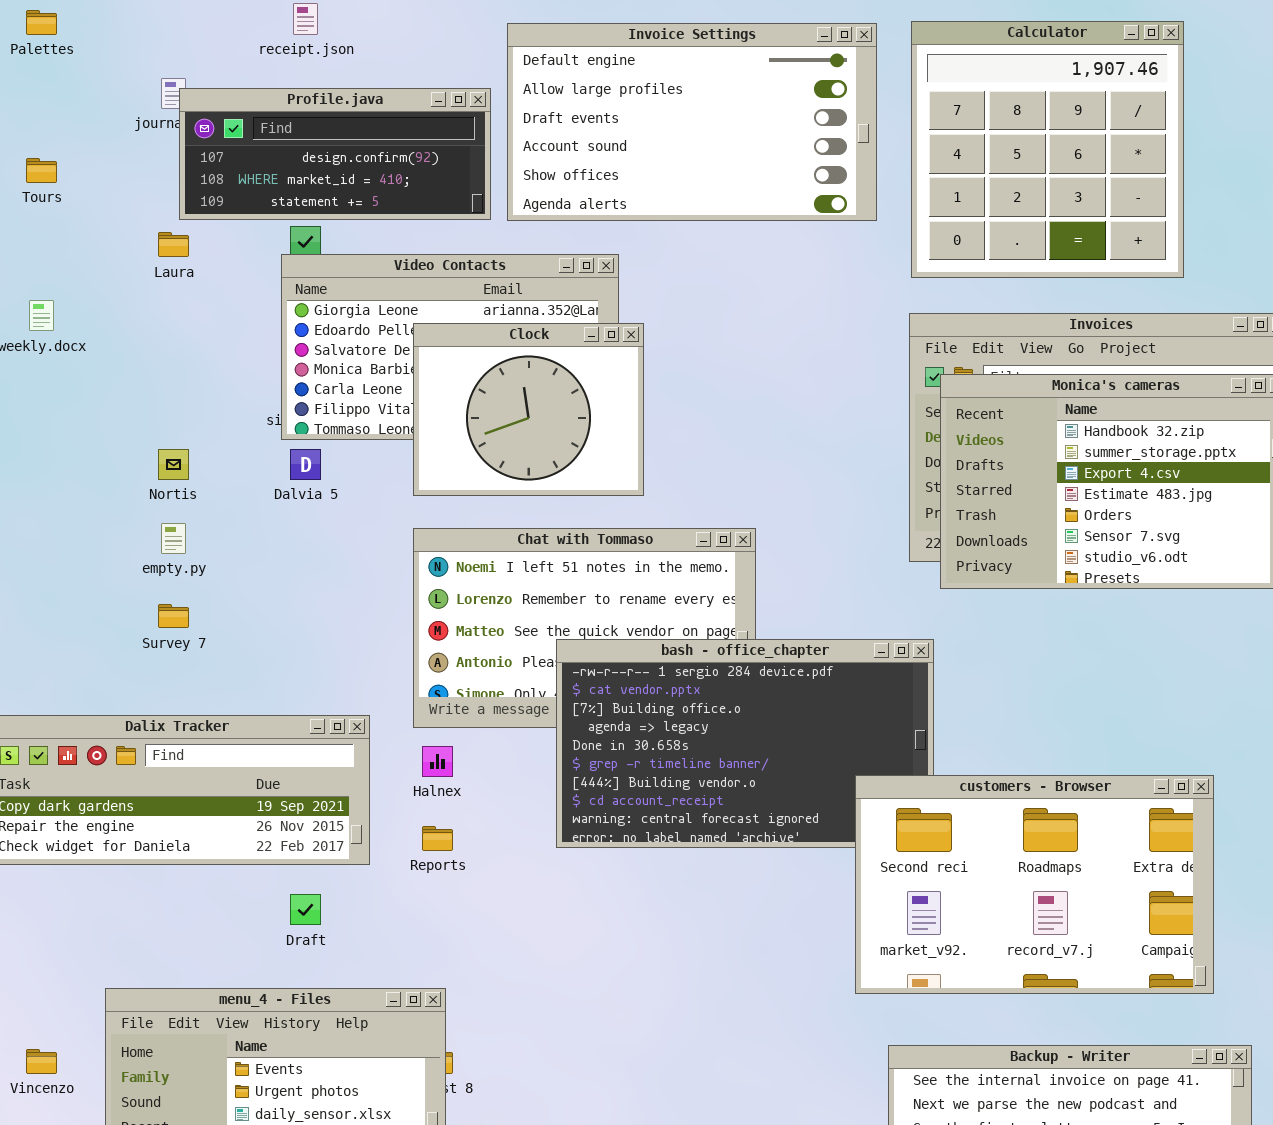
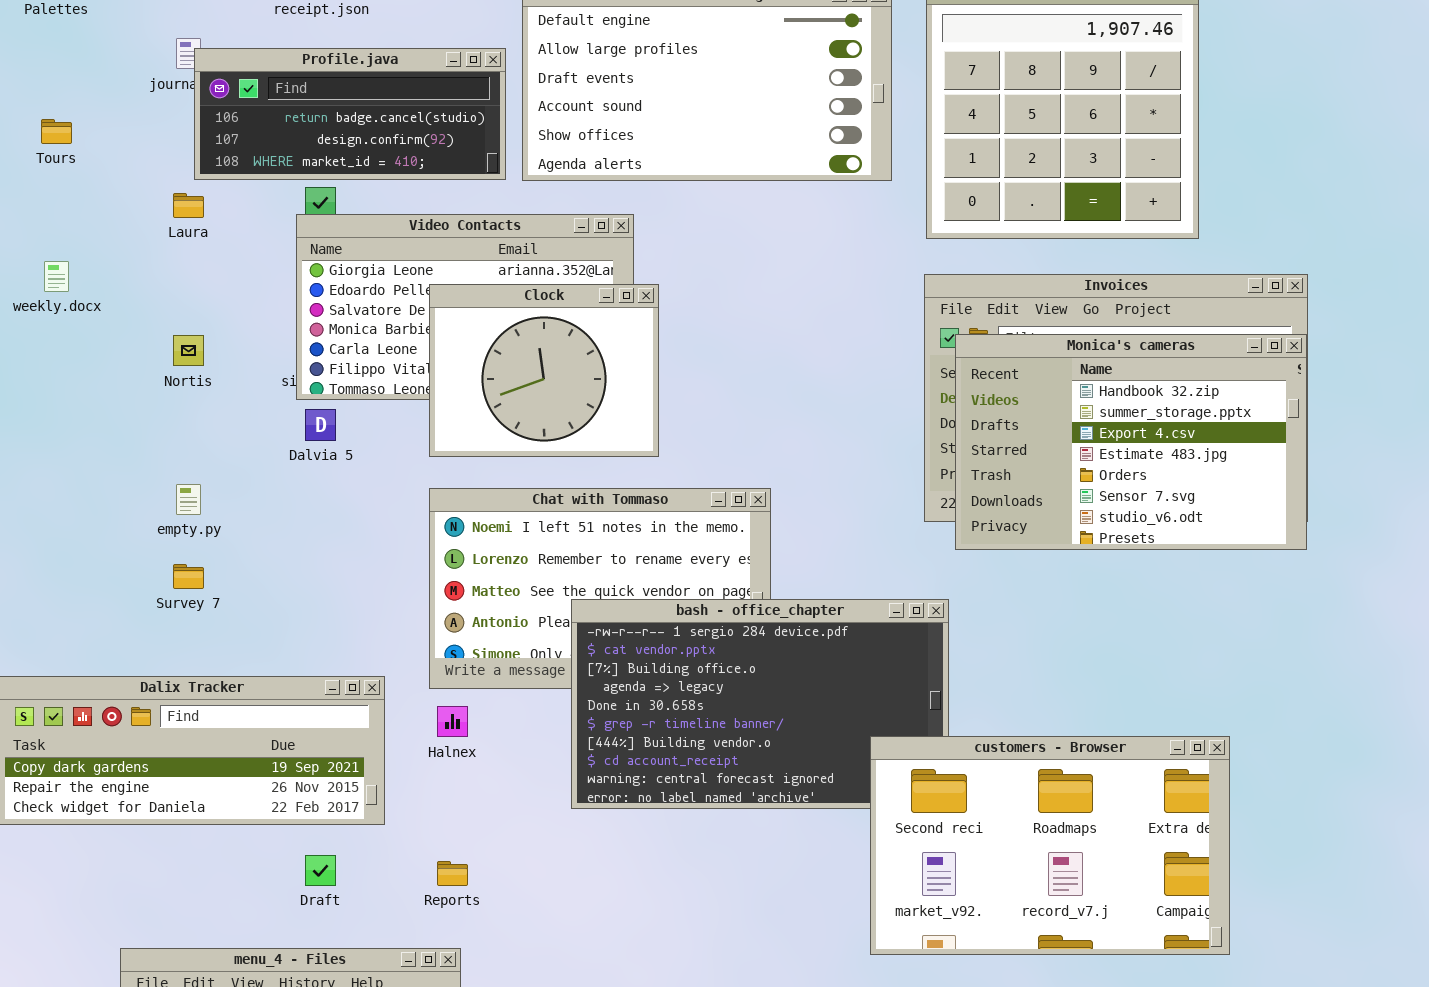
Profile.java: [179,88,491,220] -> [194,48,506,180], scrolled up 1 row
Nortis: [158,449,189,480] -> [173,335,204,366], moved
Reports: [422,826,453,851] -> [437,861,468,886], moved

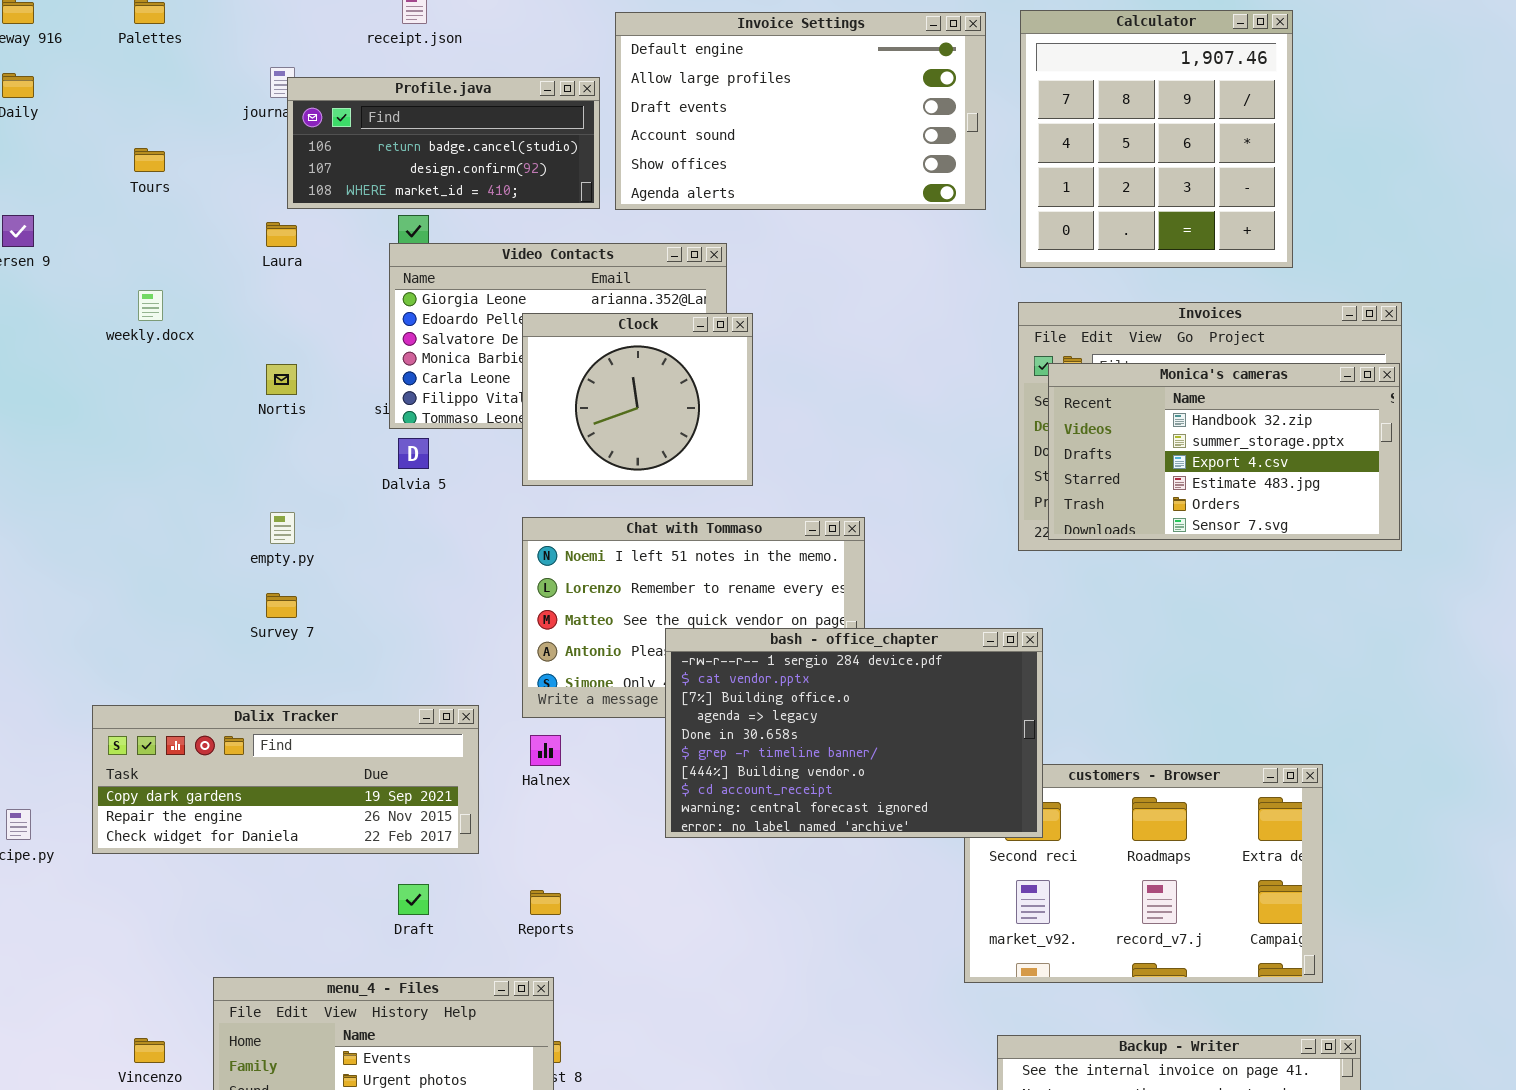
Monica's cameras: [955,334,1307,550] -> [1048,363,1400,540], resized
bash - office_chapter: [571,599,949,809] -> [665,628,1043,838], raised

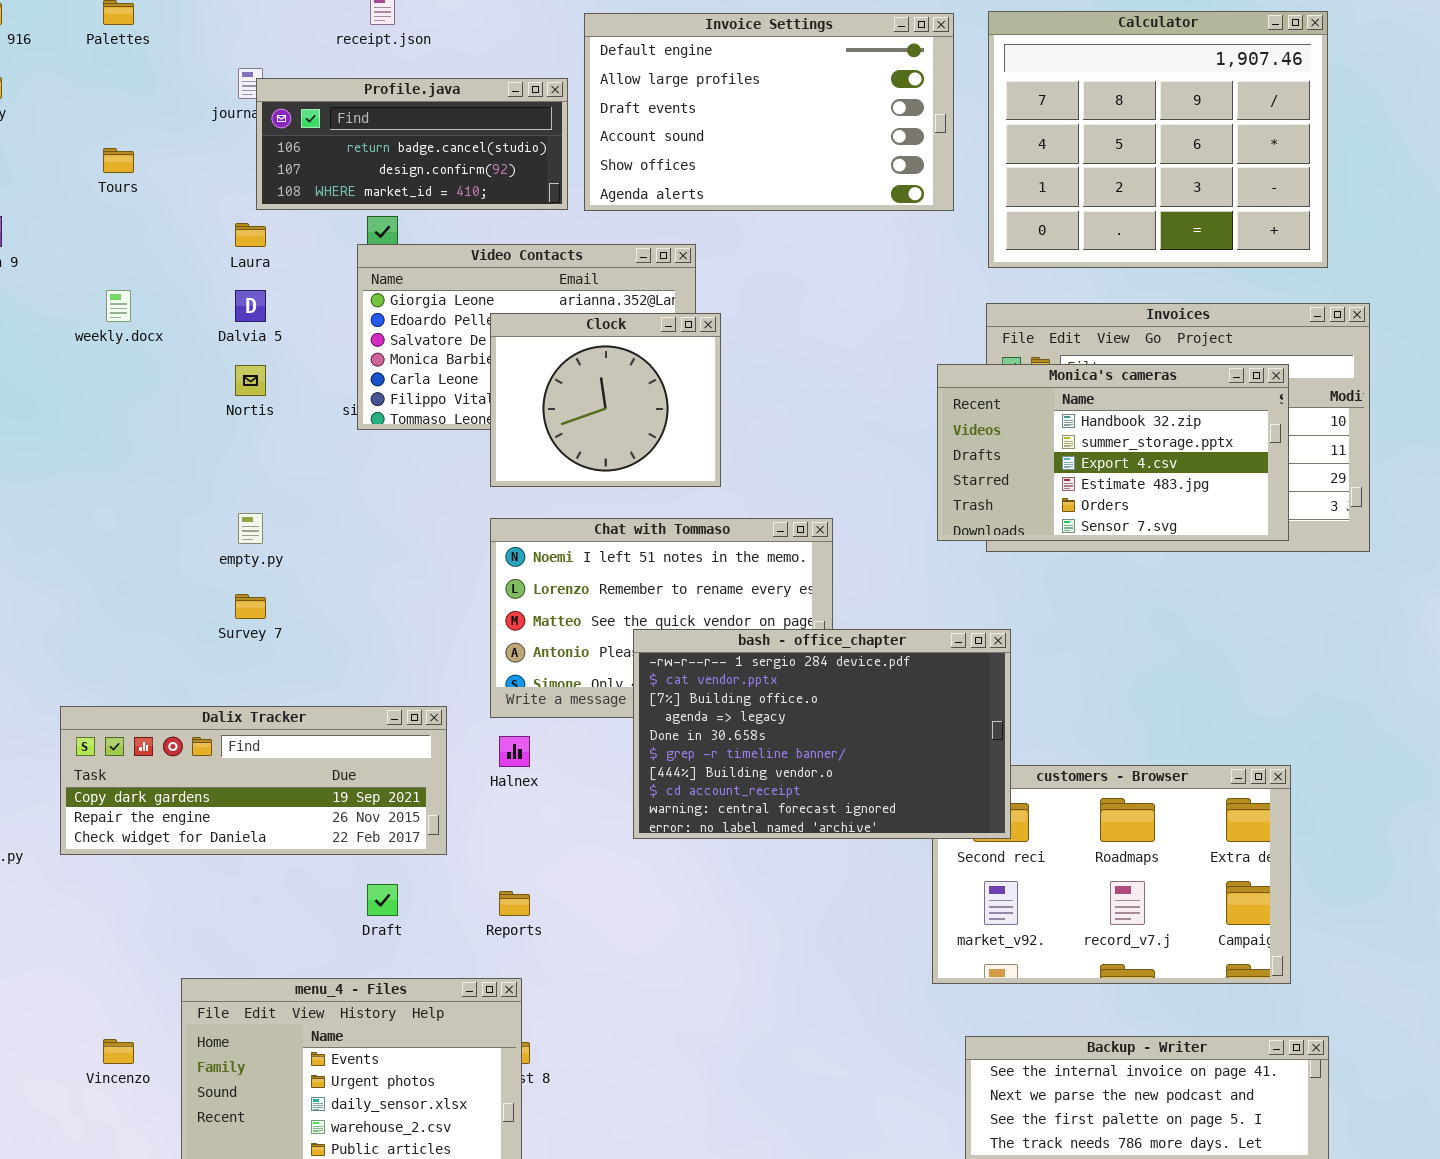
Calculator: [1020,10,1293,268] -> [988,11,1328,268], resized
Monica's cameras: [1048,363,1400,540] -> [937,364,1289,541], moved
Dalvia 5: [398,438,429,469] -> [235,290,266,322], moved

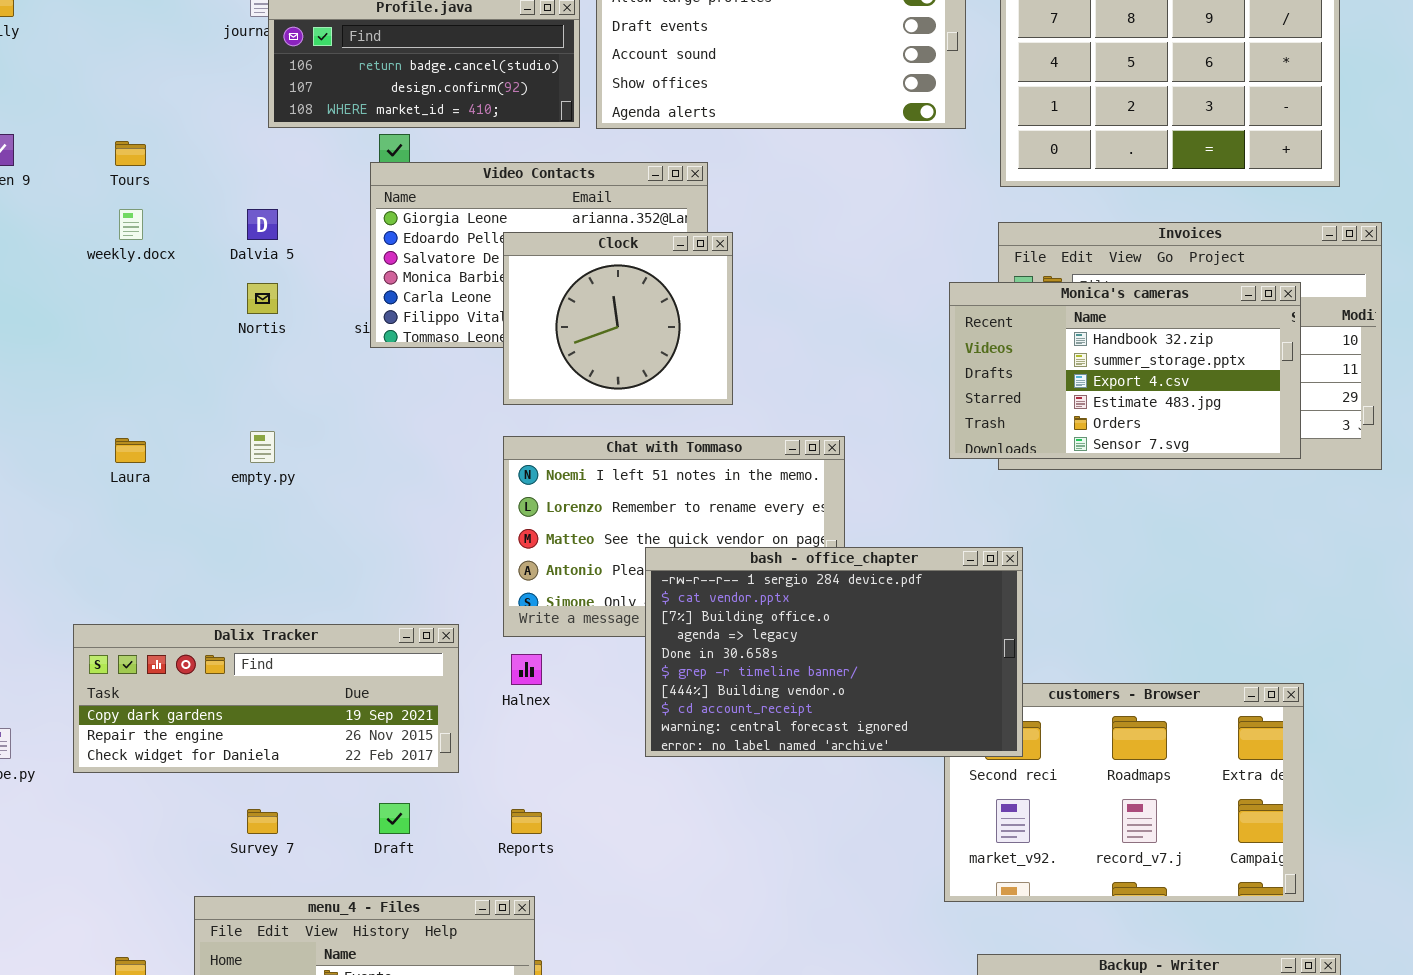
Tours: [103,148,134,173] -> [115,141,146,166], moved
Laura: [235,223,266,247] -> [115,438,146,463], moved
Survey 7: [235,594,266,619] -> [247,809,278,834], moved

